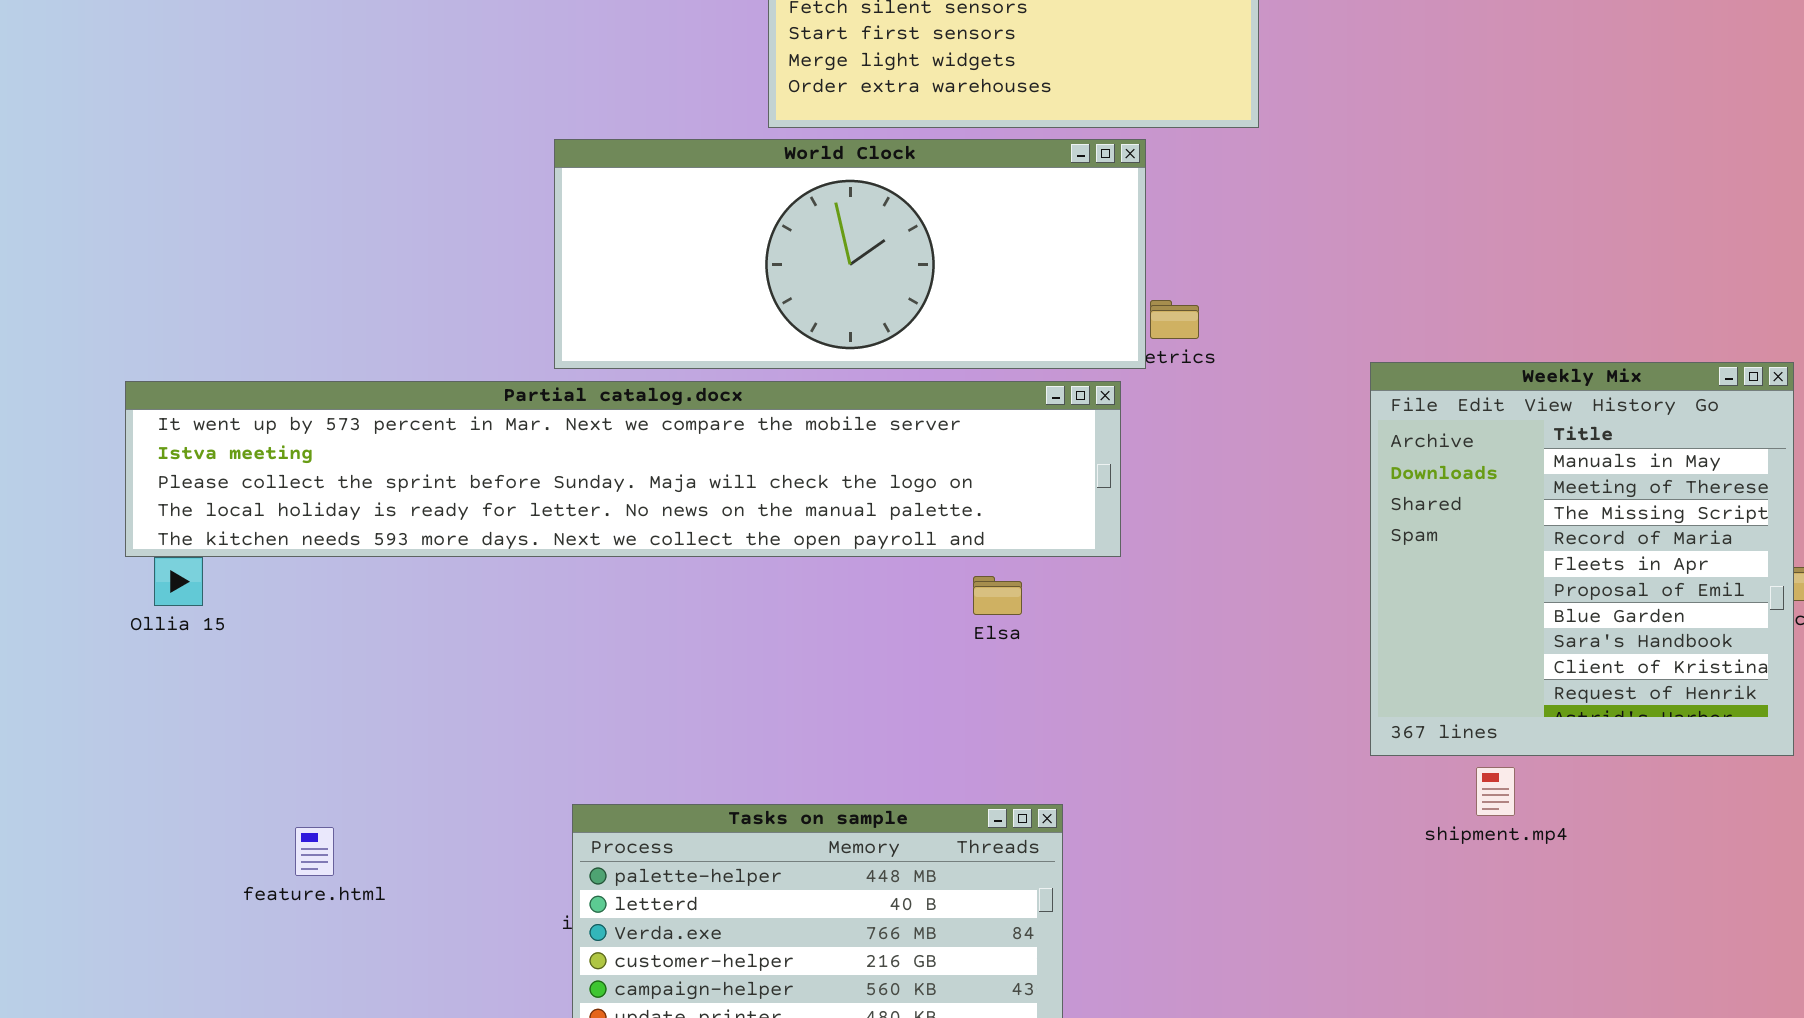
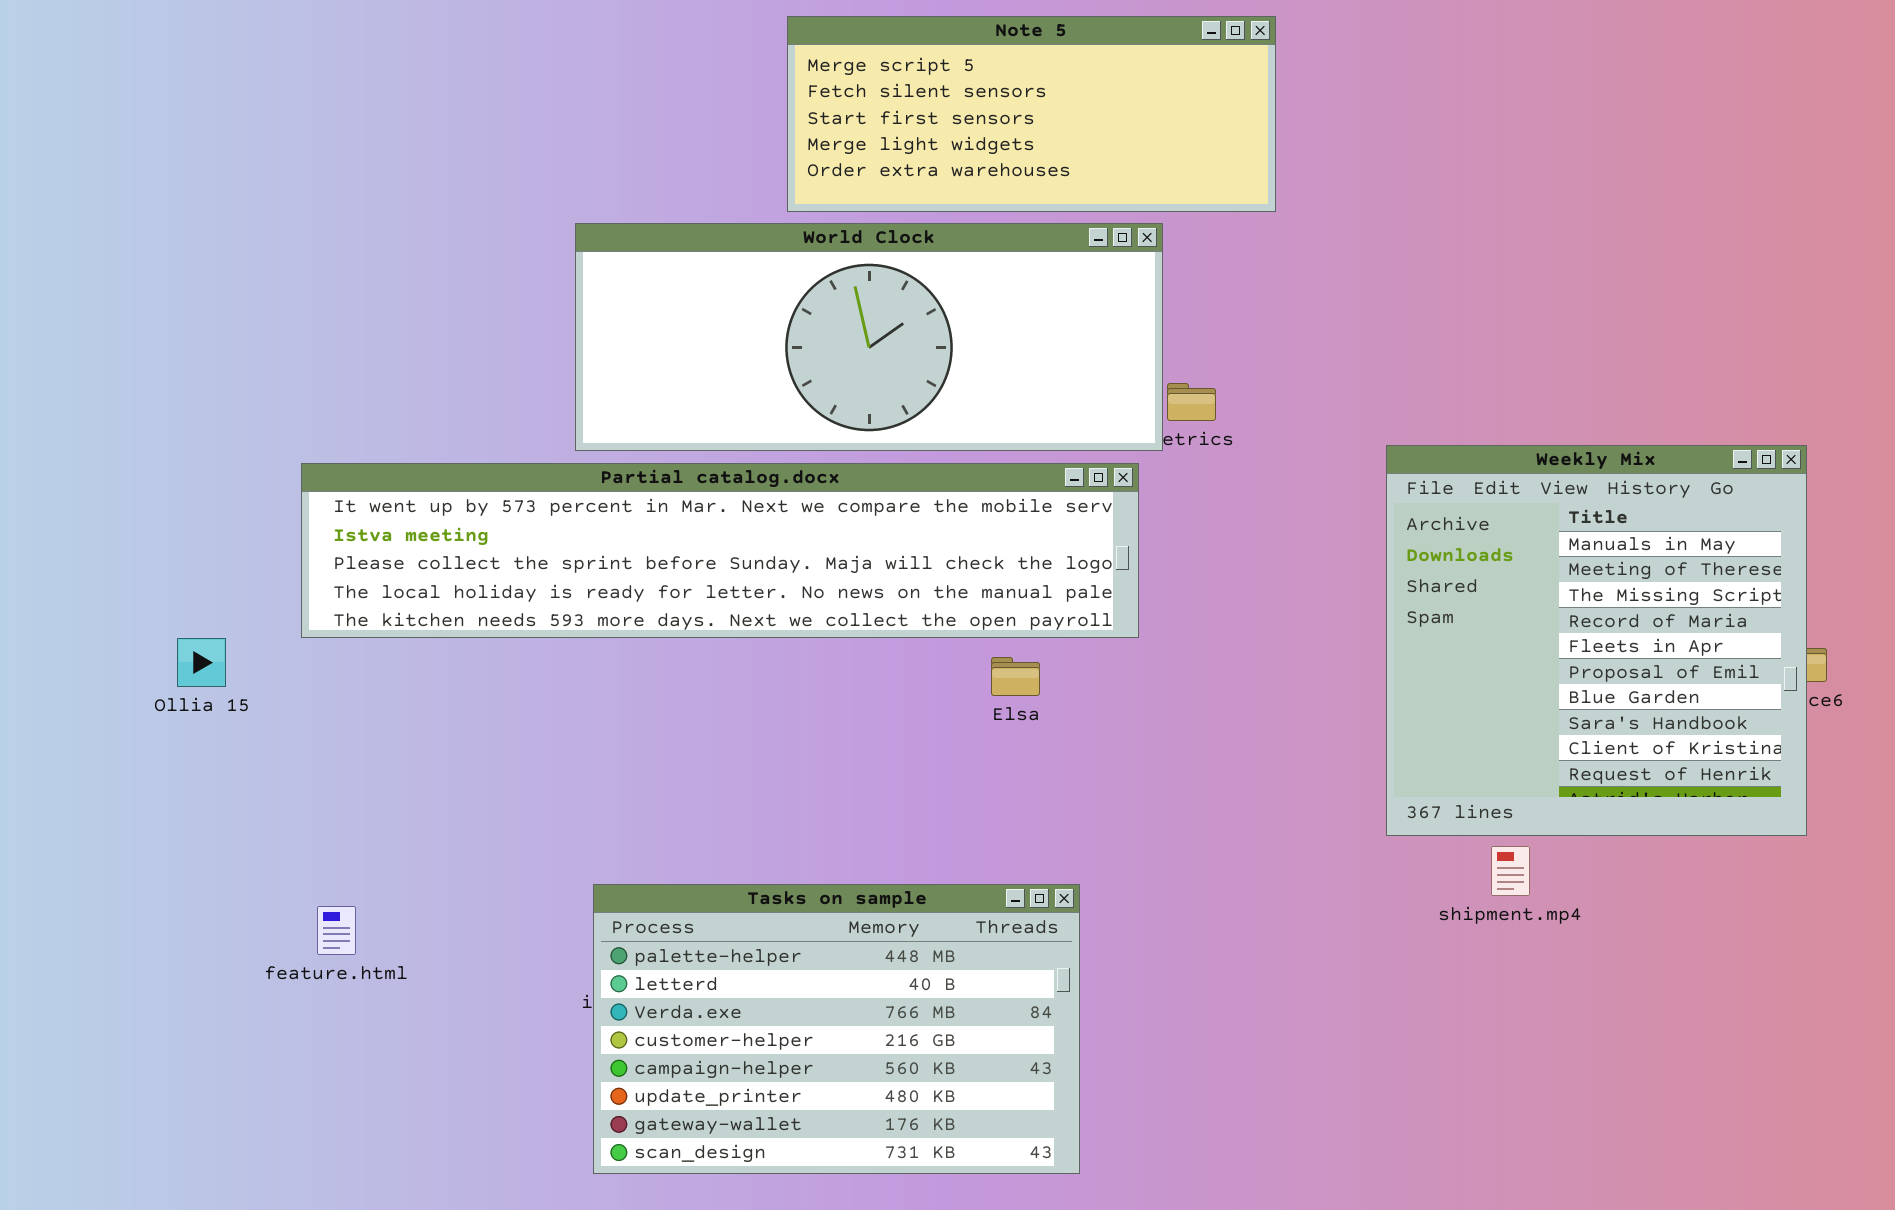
Partial catalog.docx: [125,381,1121,557] -> [301,463,1139,638], resized

